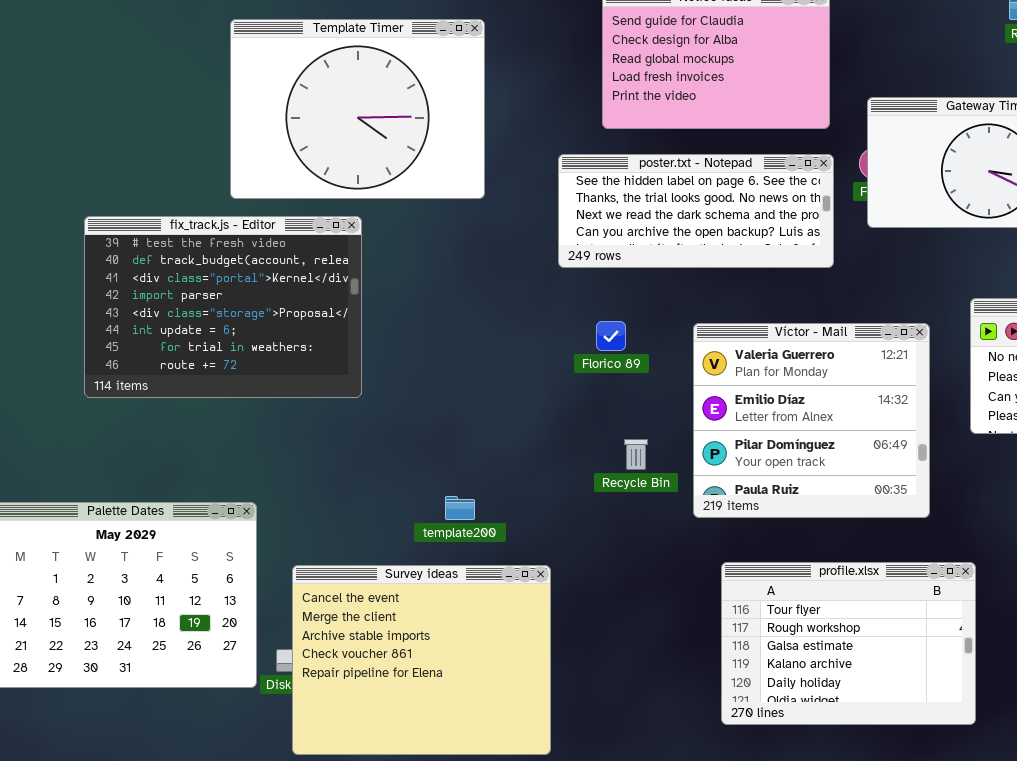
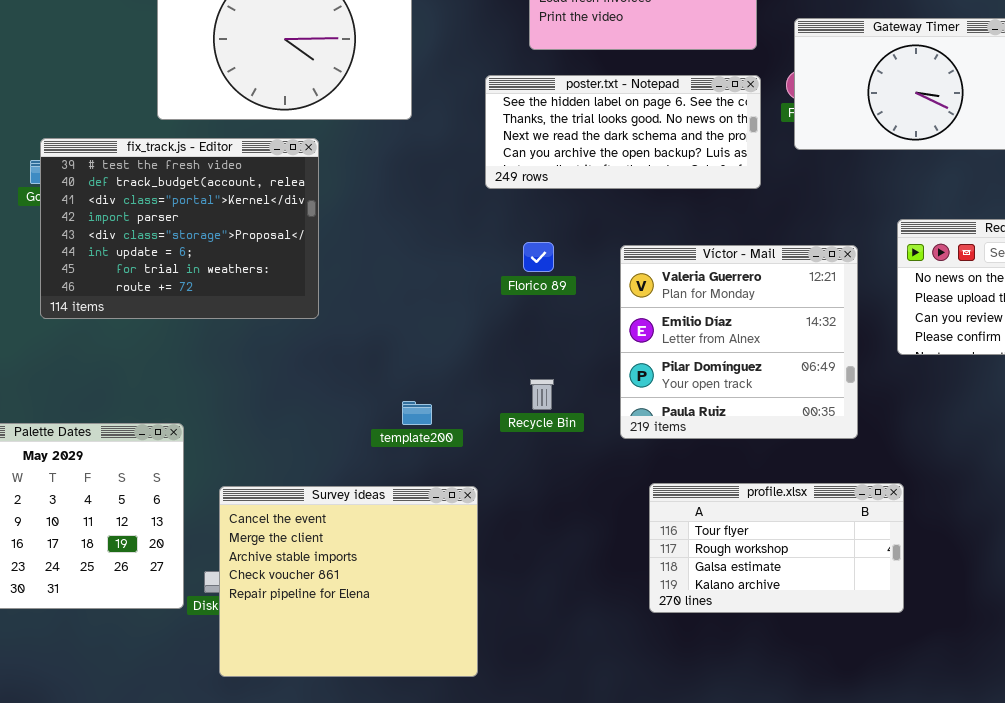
fix_track.js - Editor: [84,216,362,398] -> [40,138,319,319], moved
Recycle Bin: [624,439,648,470] -> [530,379,554,410], moved
template200: [445,496,475,520] -> [402,401,432,425], moved
profile.xlsx: [721,562,976,725] -> [649,483,904,613], resized

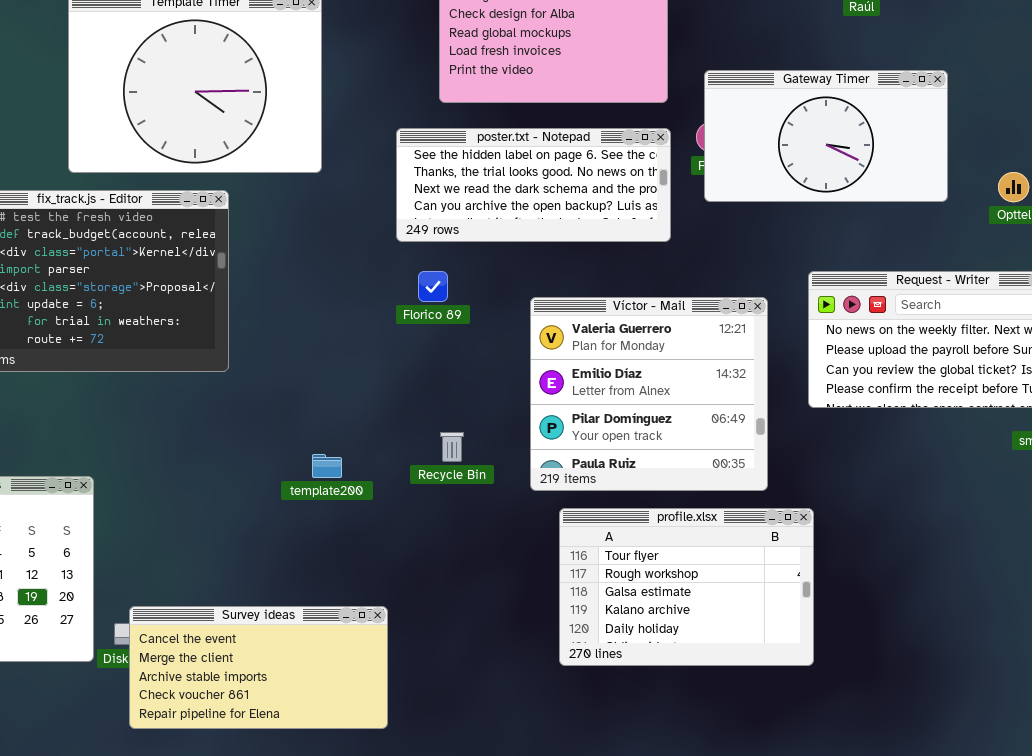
Florico 89: [523,242,554,272] -> [418,271,448,302], moved
profile.xlsx: [649,483,904,613] -> [559,508,814,666], resized
Survey ideas: [219,486,478,677] -> [129,606,388,729], resized

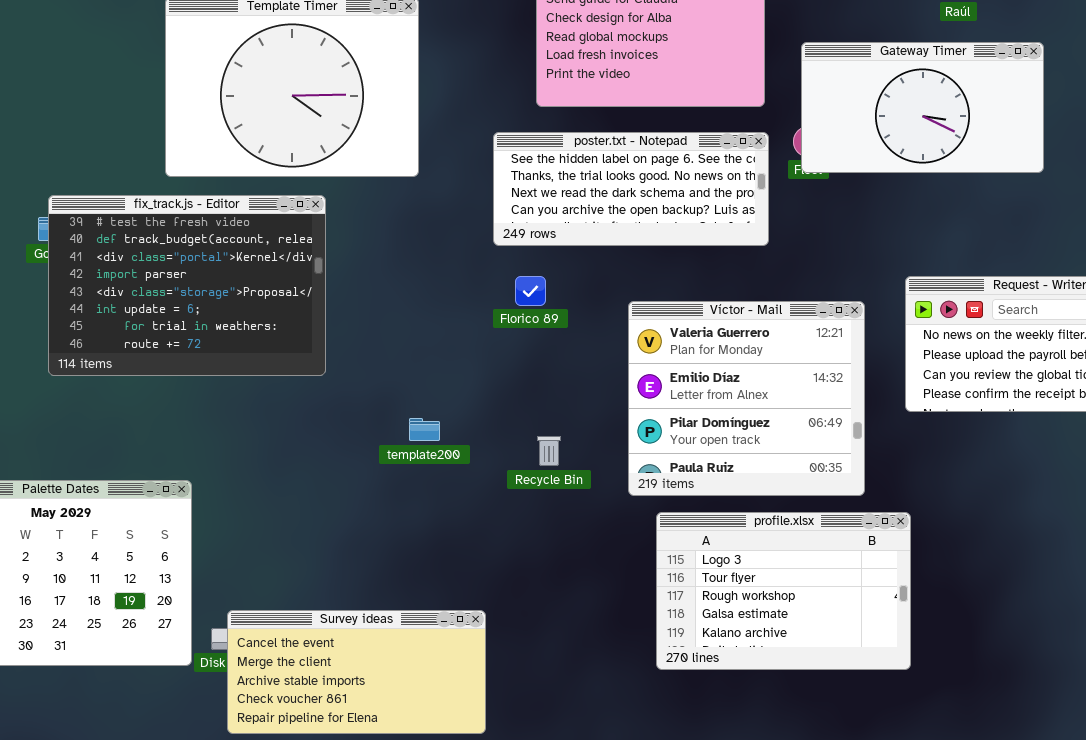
Gateway Timer: [704,70,948,202] -> [801,42,1044,173], moved
template200: [312,454,342,478] -> [409,418,440,441], moved
profile.xlsx: [559,508,814,666] -> [656,512,911,670], scrolled up 1 row

